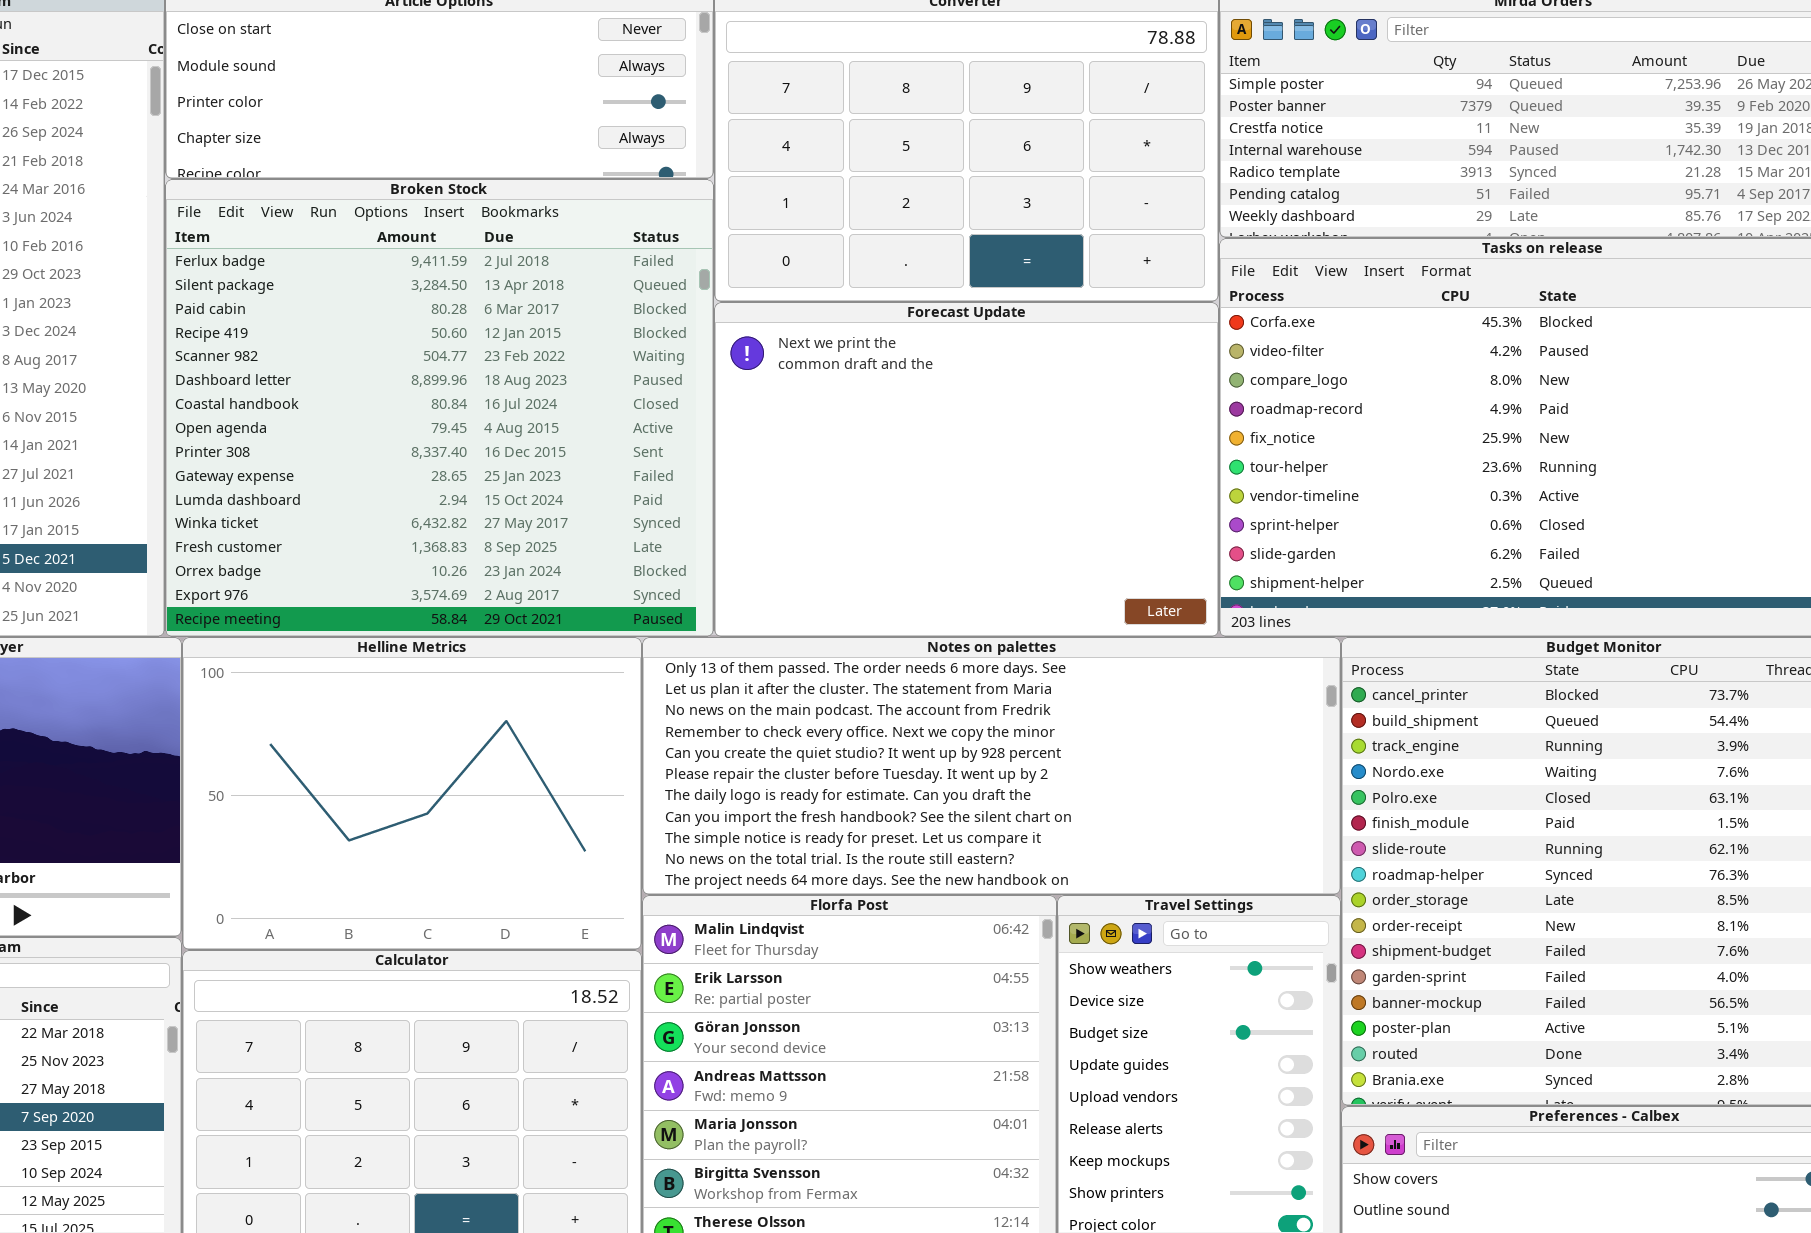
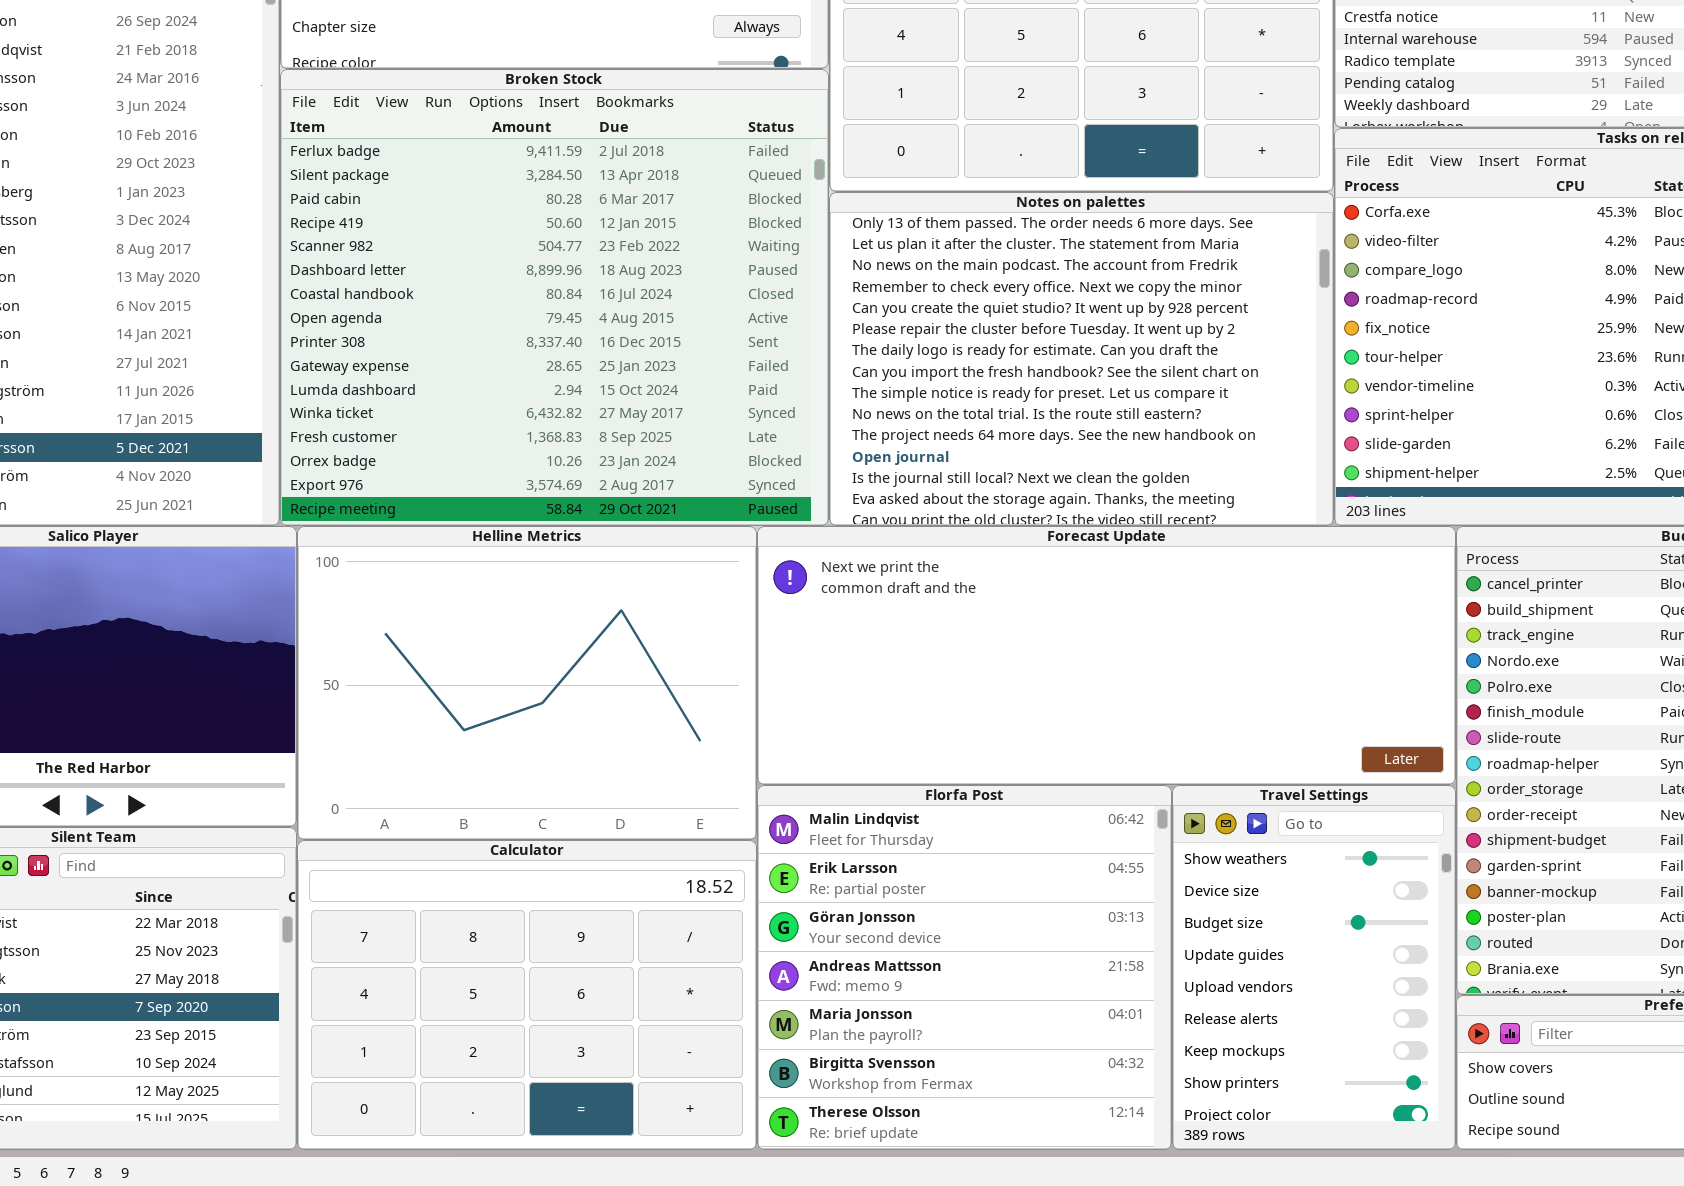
Forecast Update: [714,302,1219,637] -> [757,526,1456,785], moved, resized
Notes on palettes: [642,637,1341,895] -> [829,192,1334,526], moved, resized

